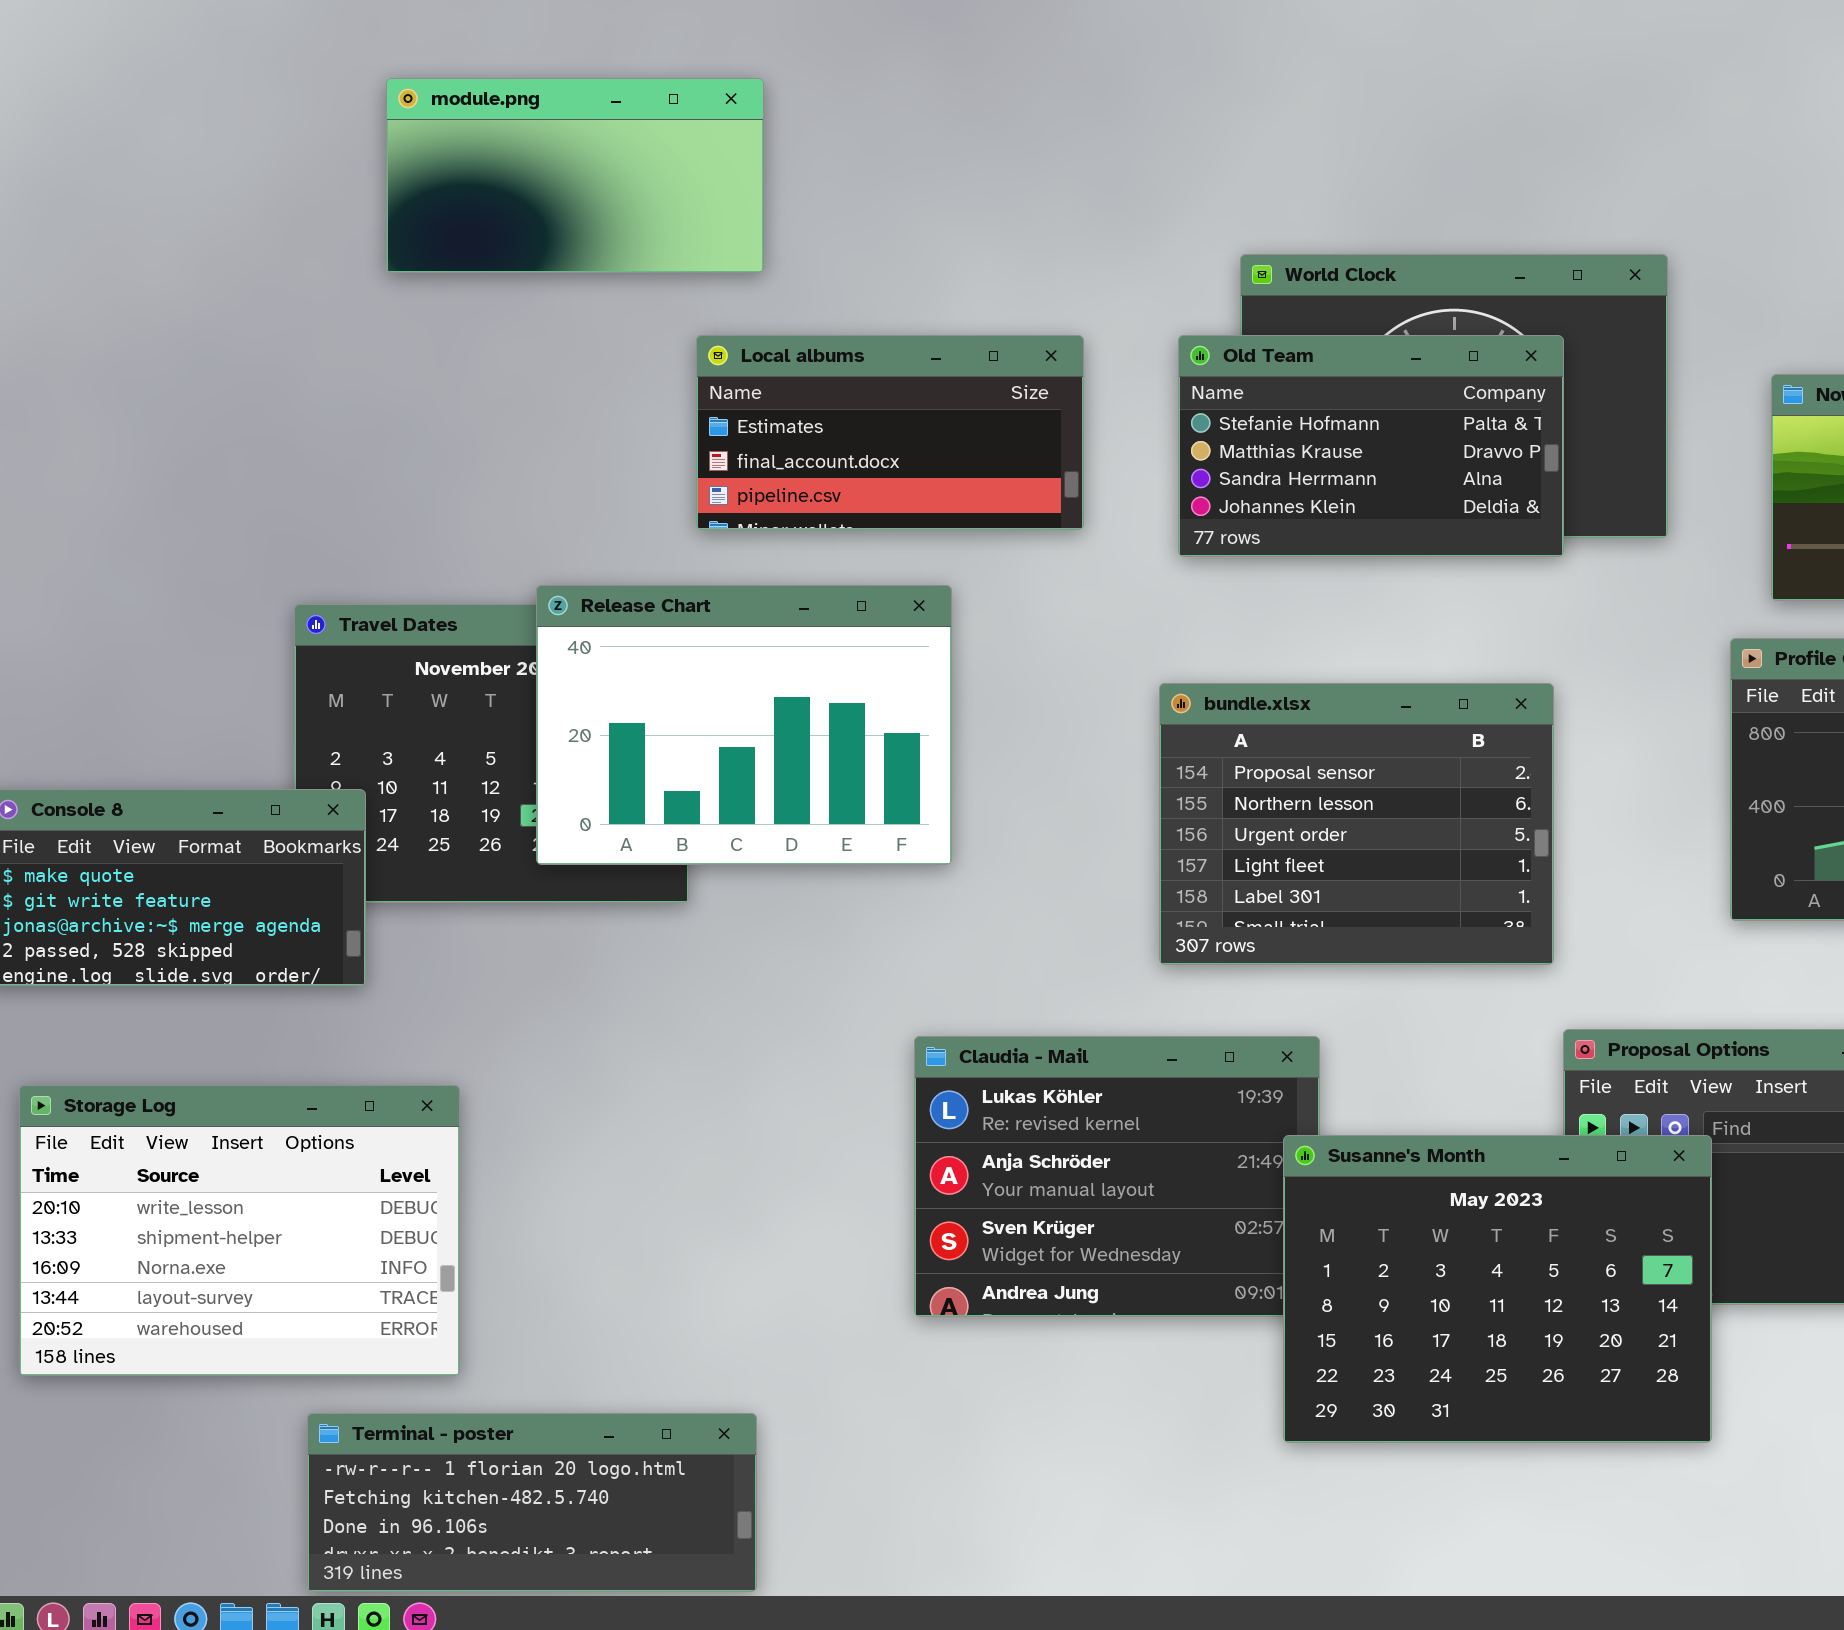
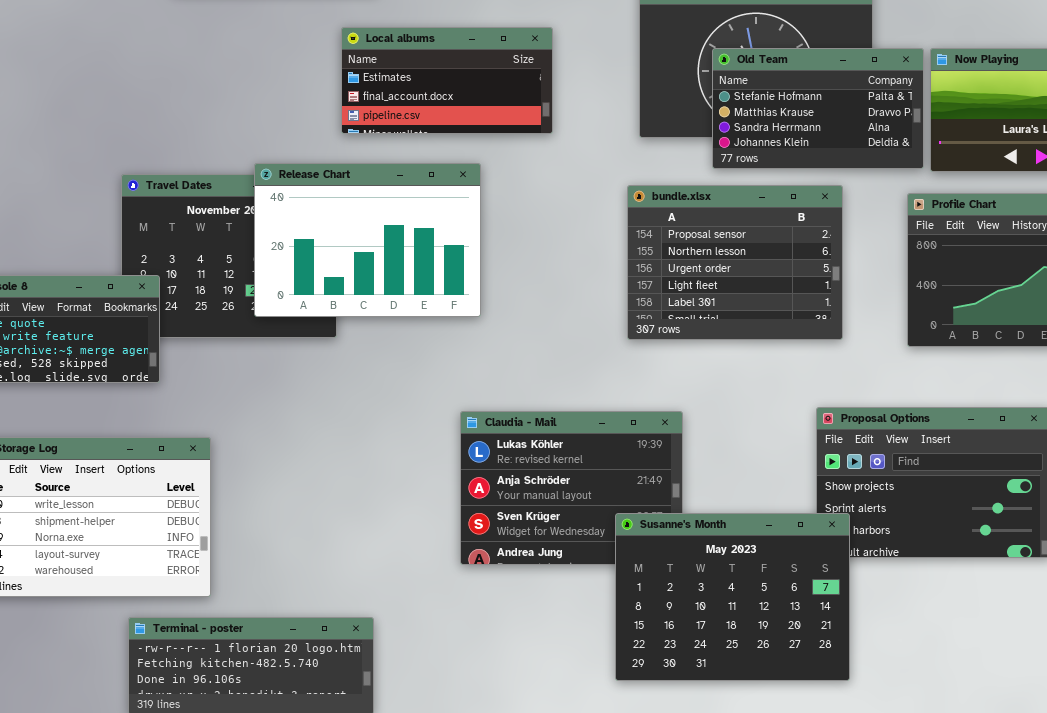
Old Team: [1178,335,1564,557] -> [712,48,924,169], moved
bundle.xlsx: [1159,683,1554,965] -> [627,185,843,340], moved
Susanne's Month: [1283,1135,1712,1443] -> [615,513,850,681], moved

